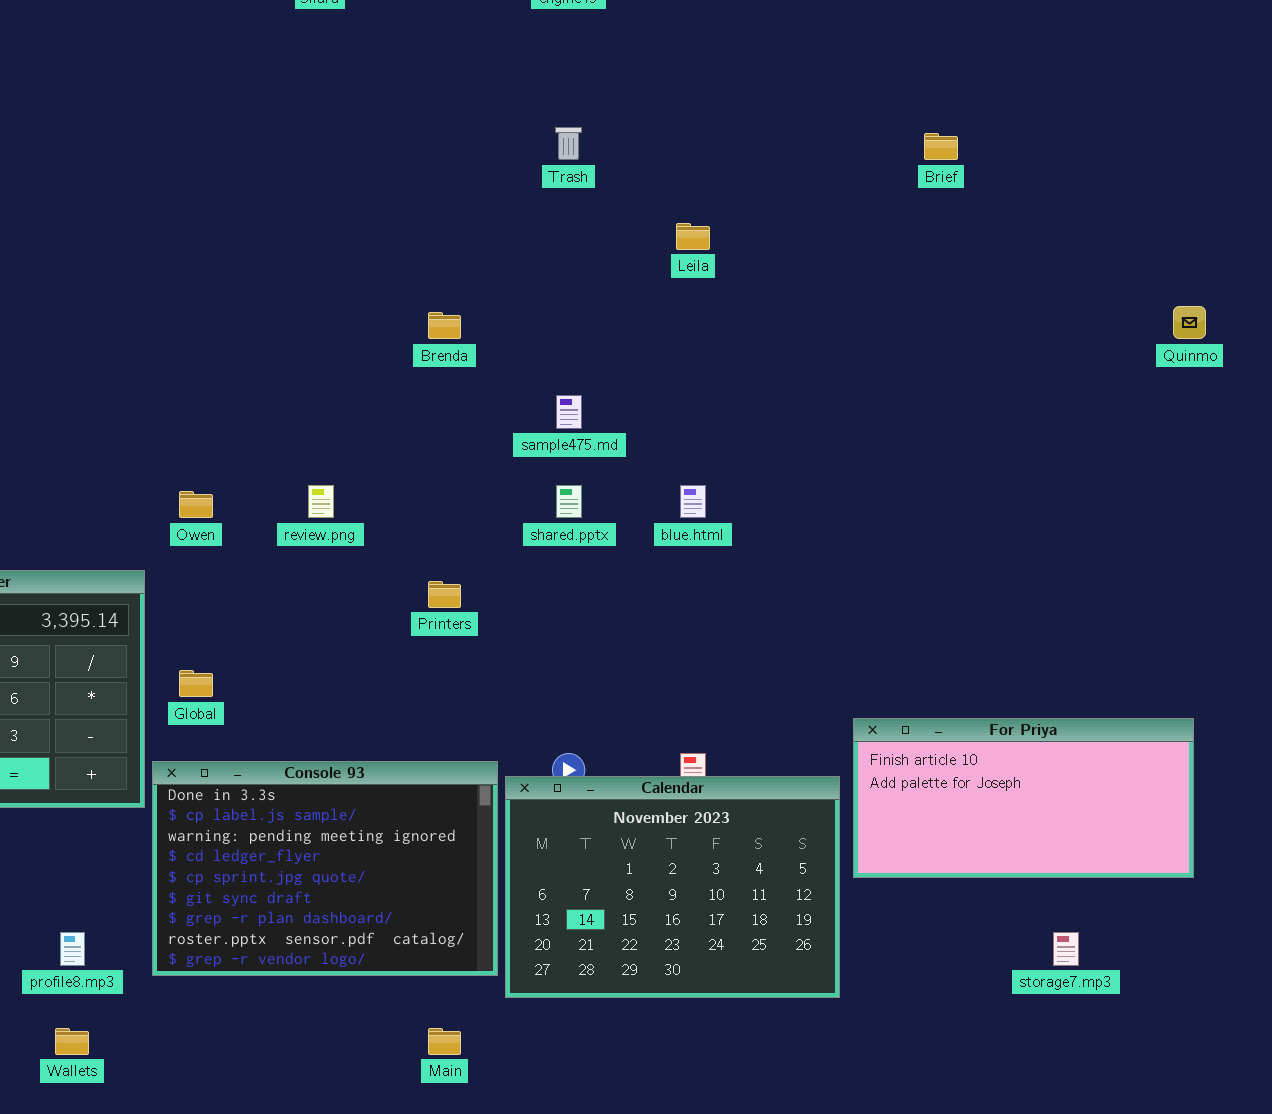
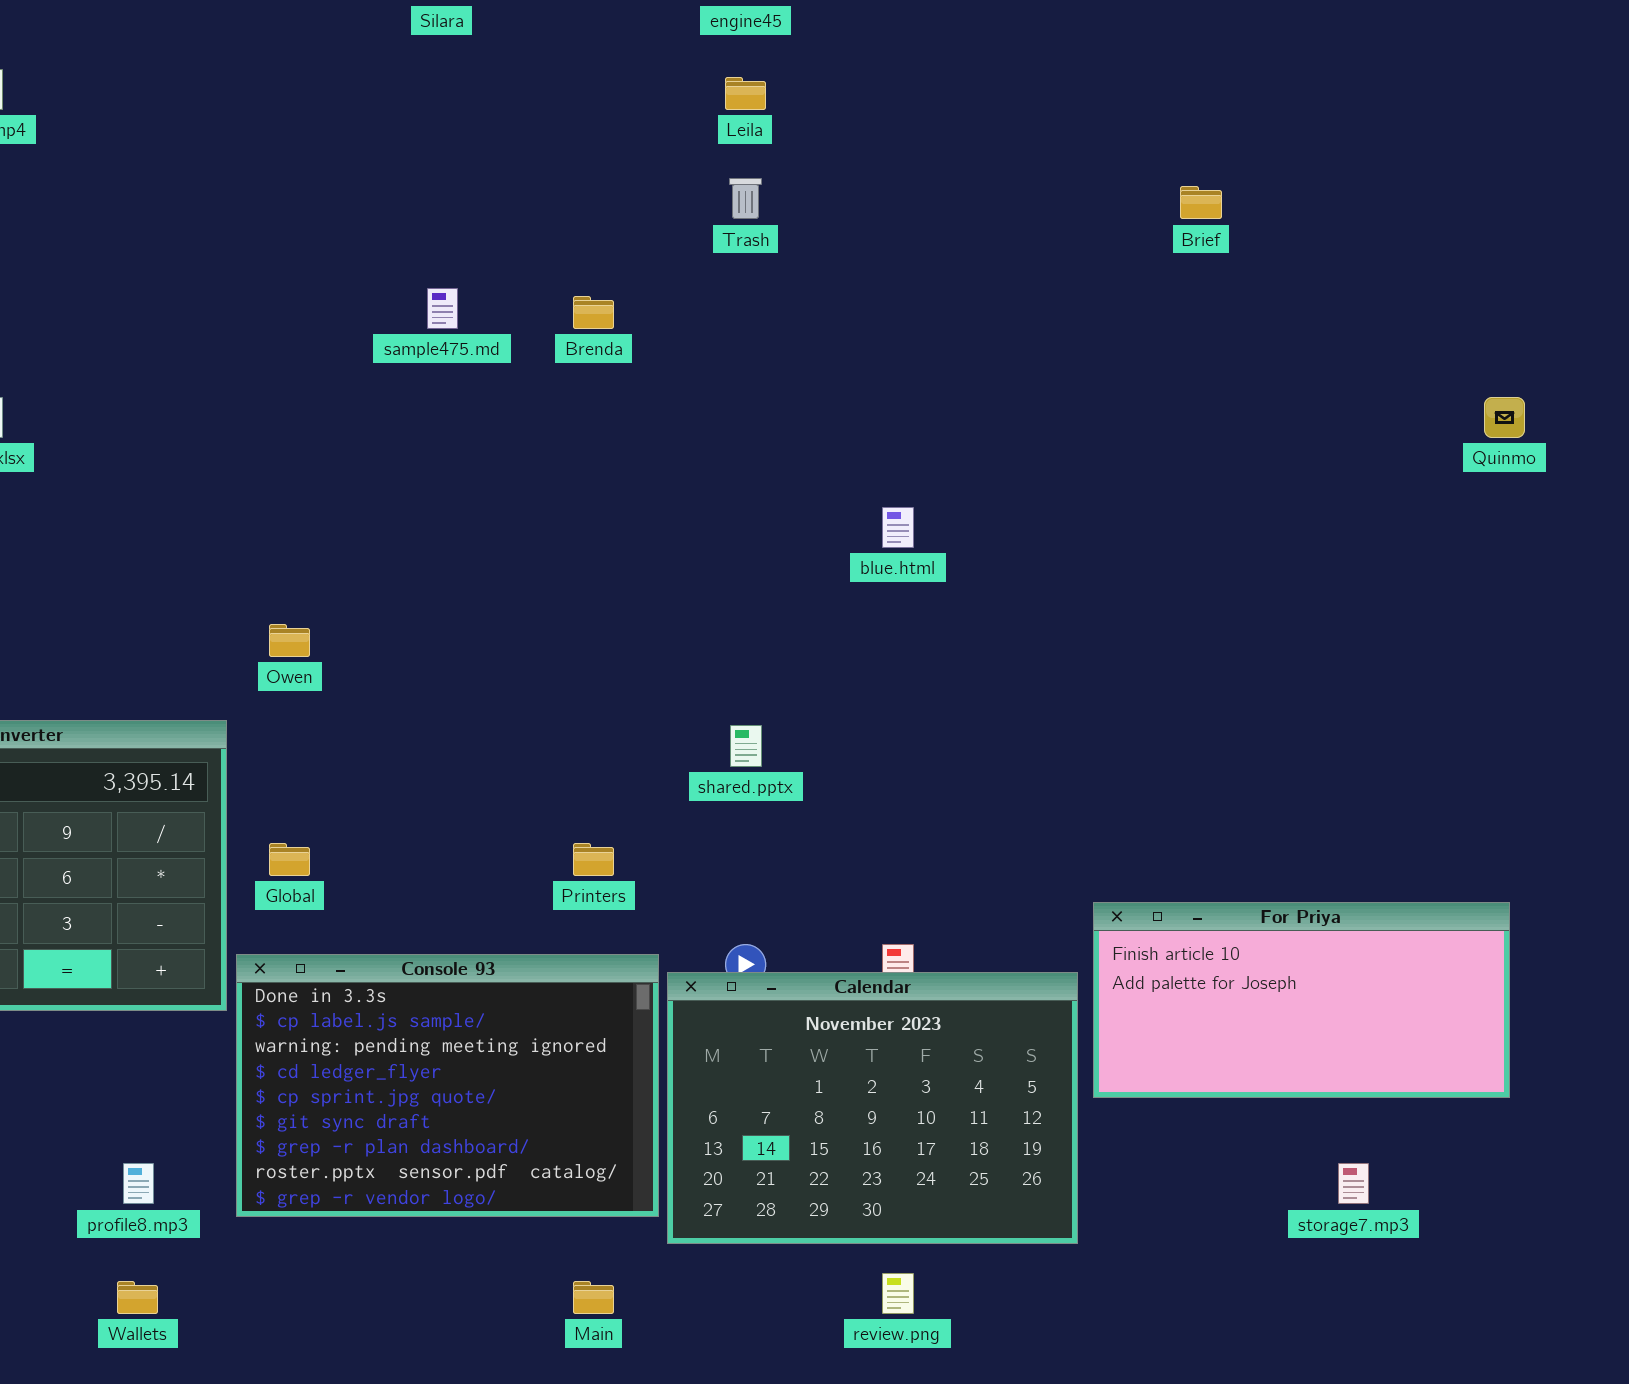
Leila: [676,223,710,250] -> [725,77,766,110], moved
Brenda: [428,312,461,339] -> [573,296,614,329], moved
sample475.md: [556,395,582,429] -> [427,288,458,329], moved
review.png: [308,485,334,518] -> [882,1273,914,1314], moved
shared.pptx: [556,485,582,518] -> [730,725,762,767], moved
blue.html: [680,485,706,518] -> [882,507,914,548], moved
Printers: [428,581,461,608] -> [573,843,614,876], moved

